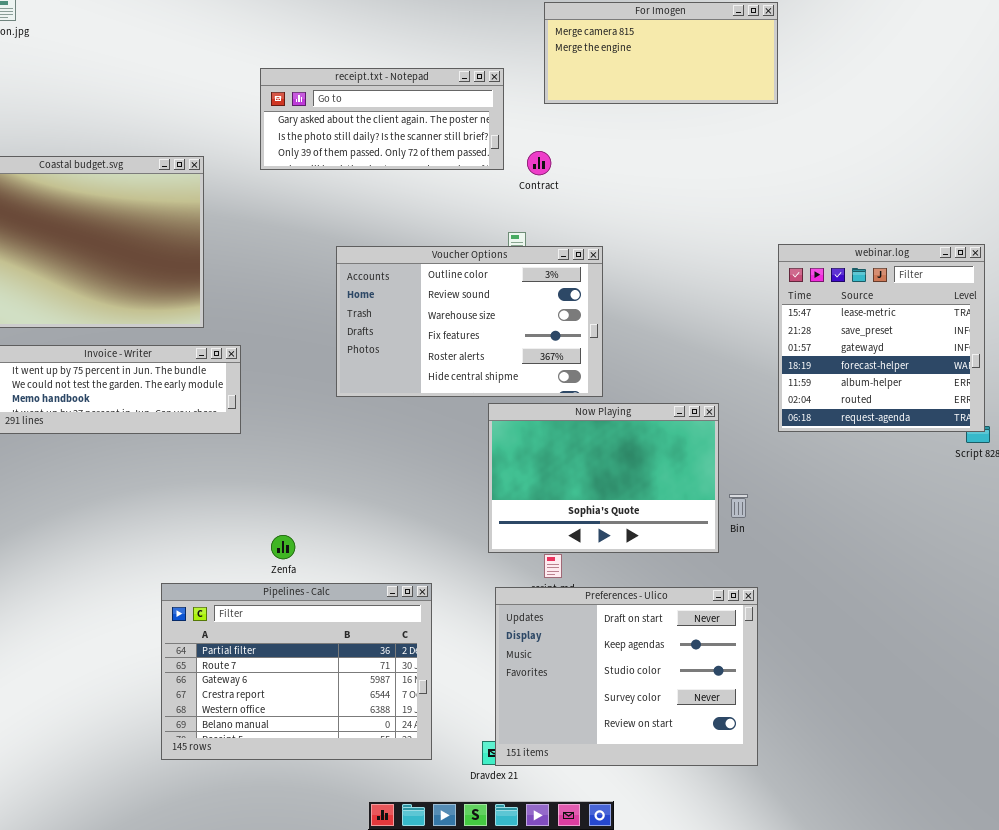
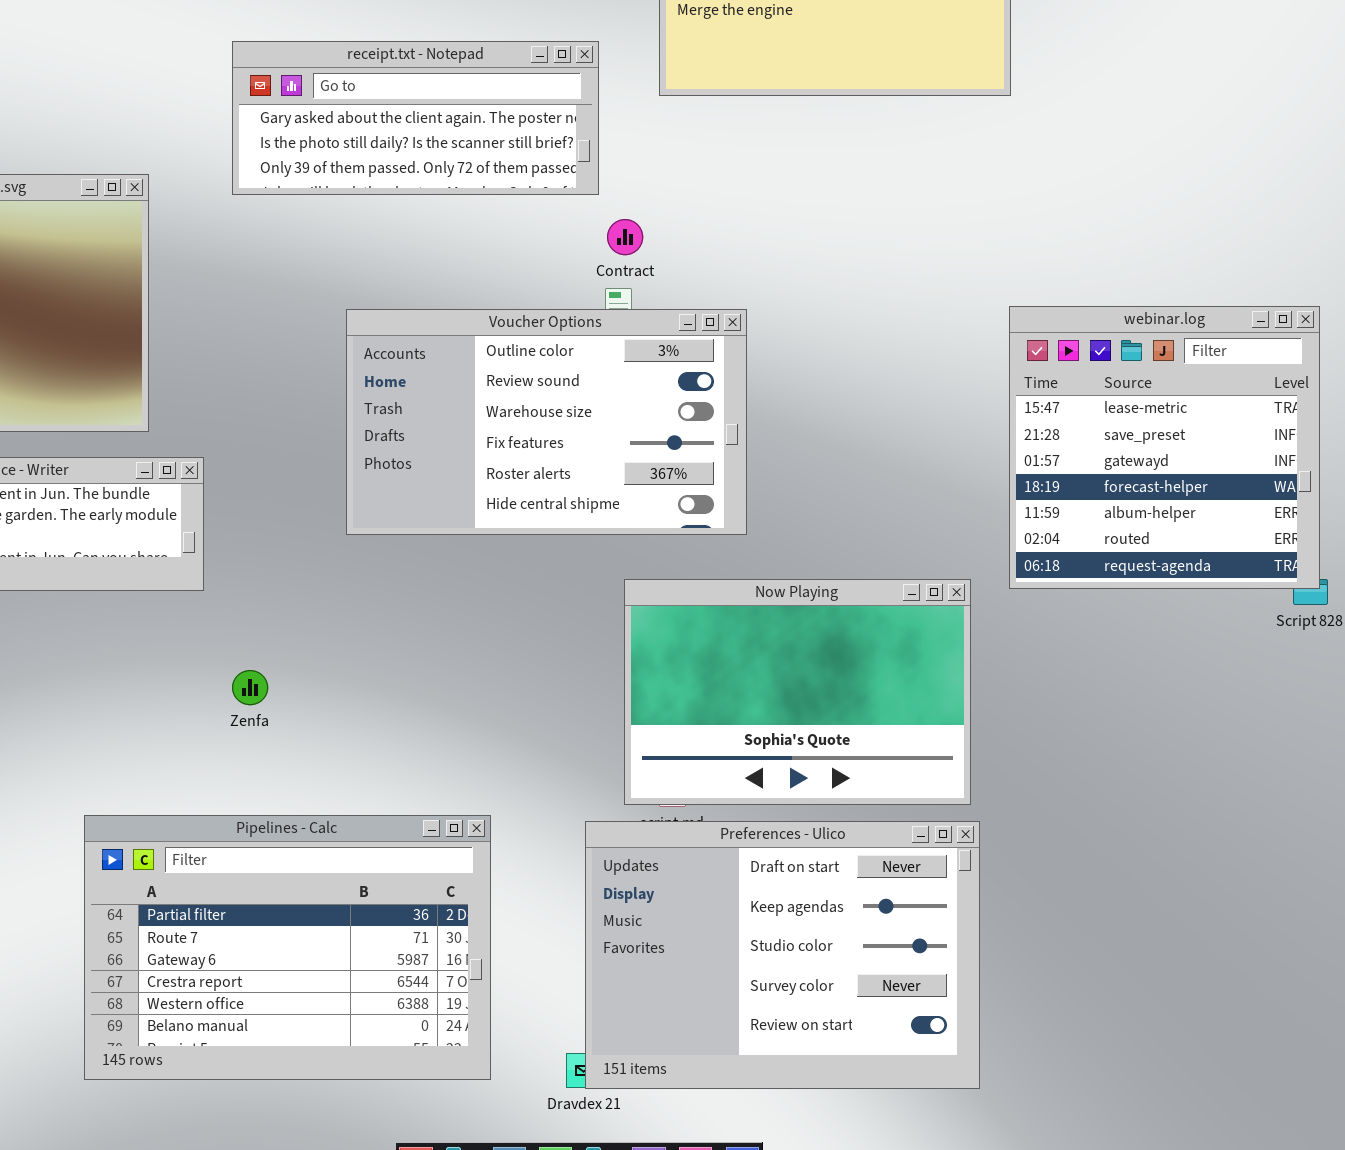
Contract: [527,151,551,175] -> [607,219,643,255], moved
Now Playing: [488,403,719,553] -> [624,579,971,805], moved
Zenfa: [271,535,295,559] -> [232,670,268,705], moved

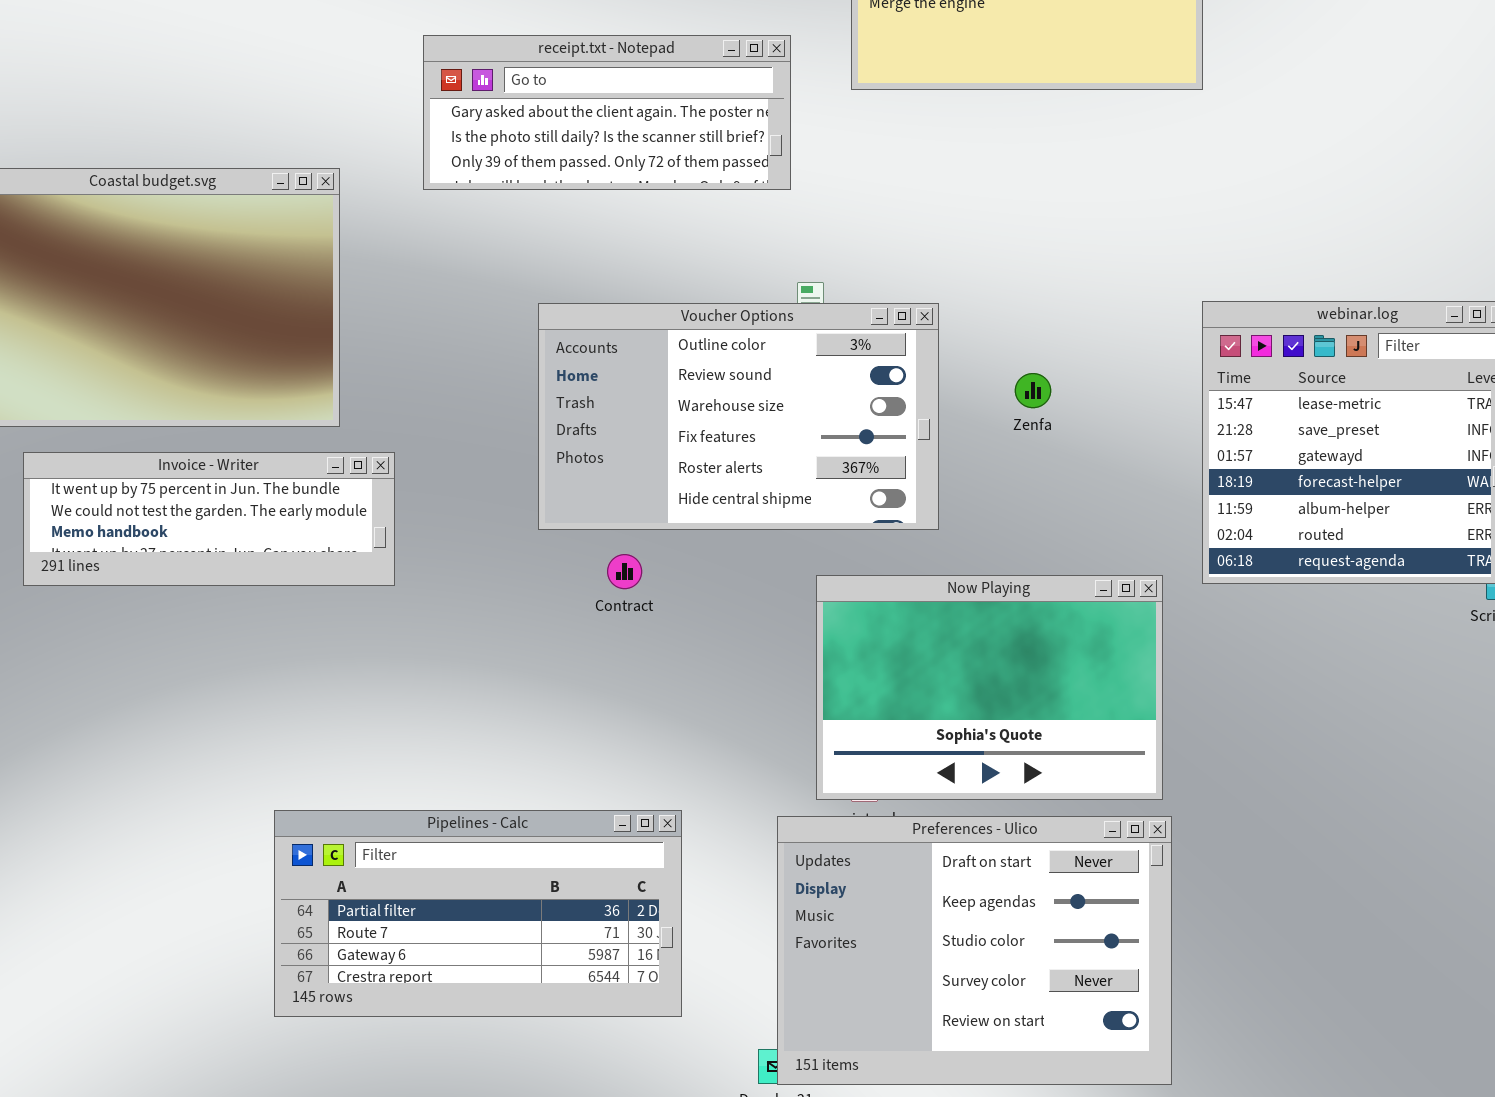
Contract: [607,219,643,255] -> [607,554,642,589], moved
Zenfa: [232,670,268,705] -> [1015,373,1051,408], moved
Pipelines - Calc: [84,815,491,1080] -> [274,810,682,1017], resized

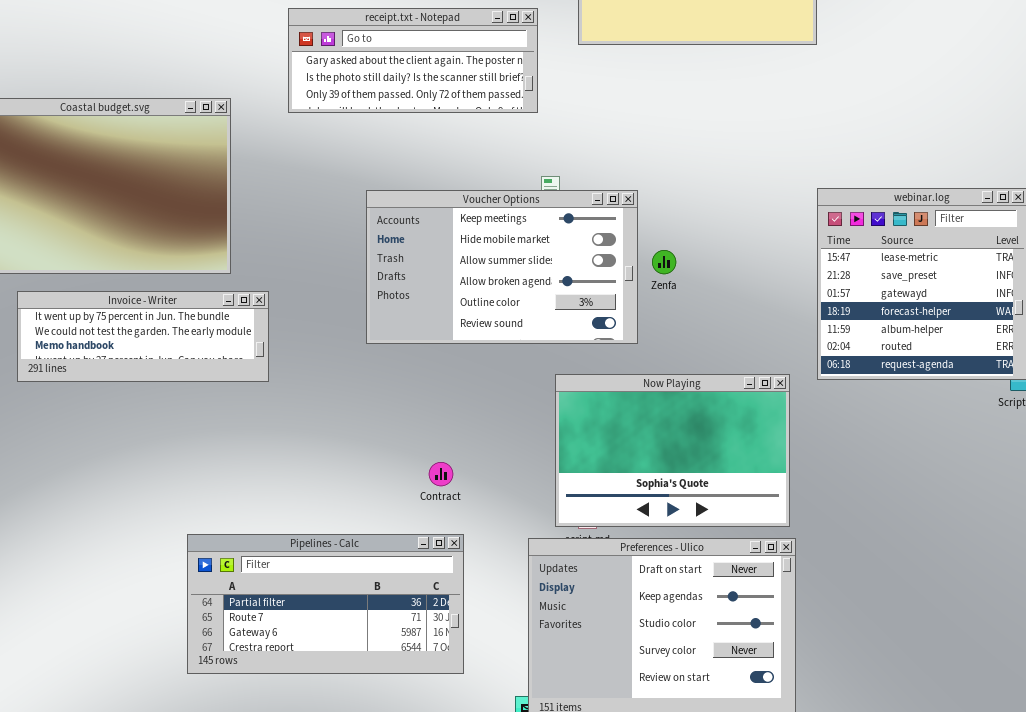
Voucher Options: [538,303,939,530] -> [366,190,638,344], scrolled up 4 rows
Zenfa: [1015,373,1051,408] -> [652,250,676,274], moved
Contract: [607,554,642,589] -> [429,462,453,486], moved

